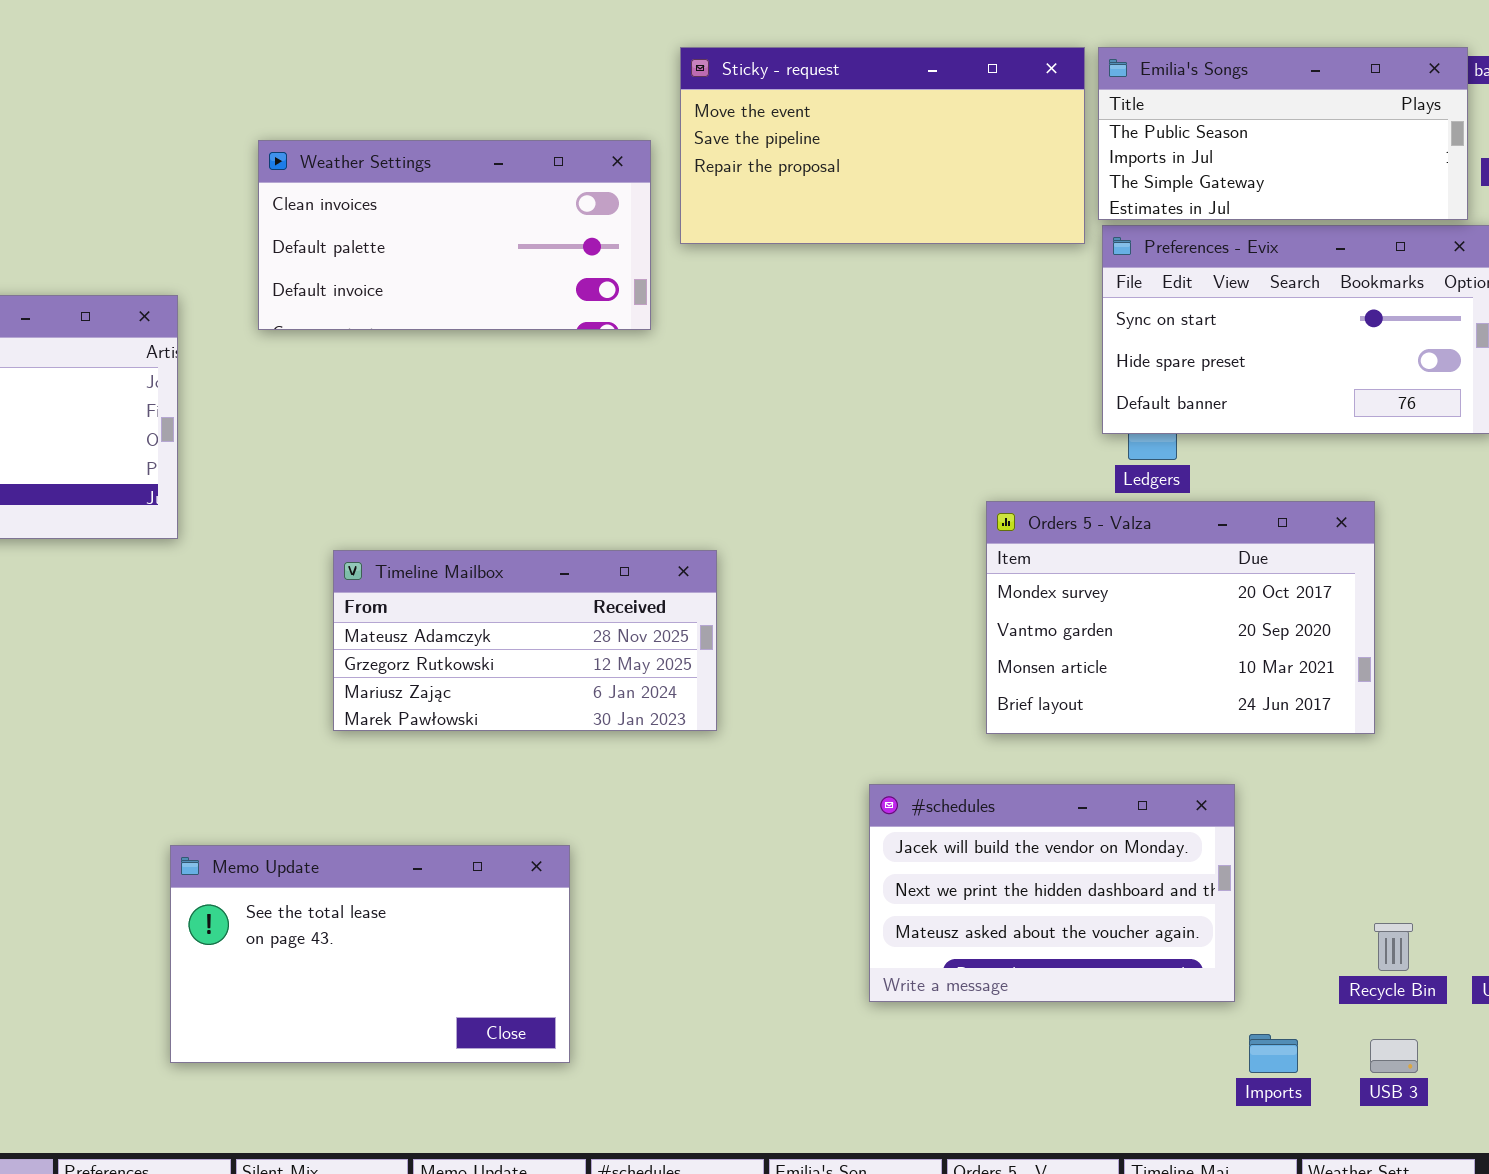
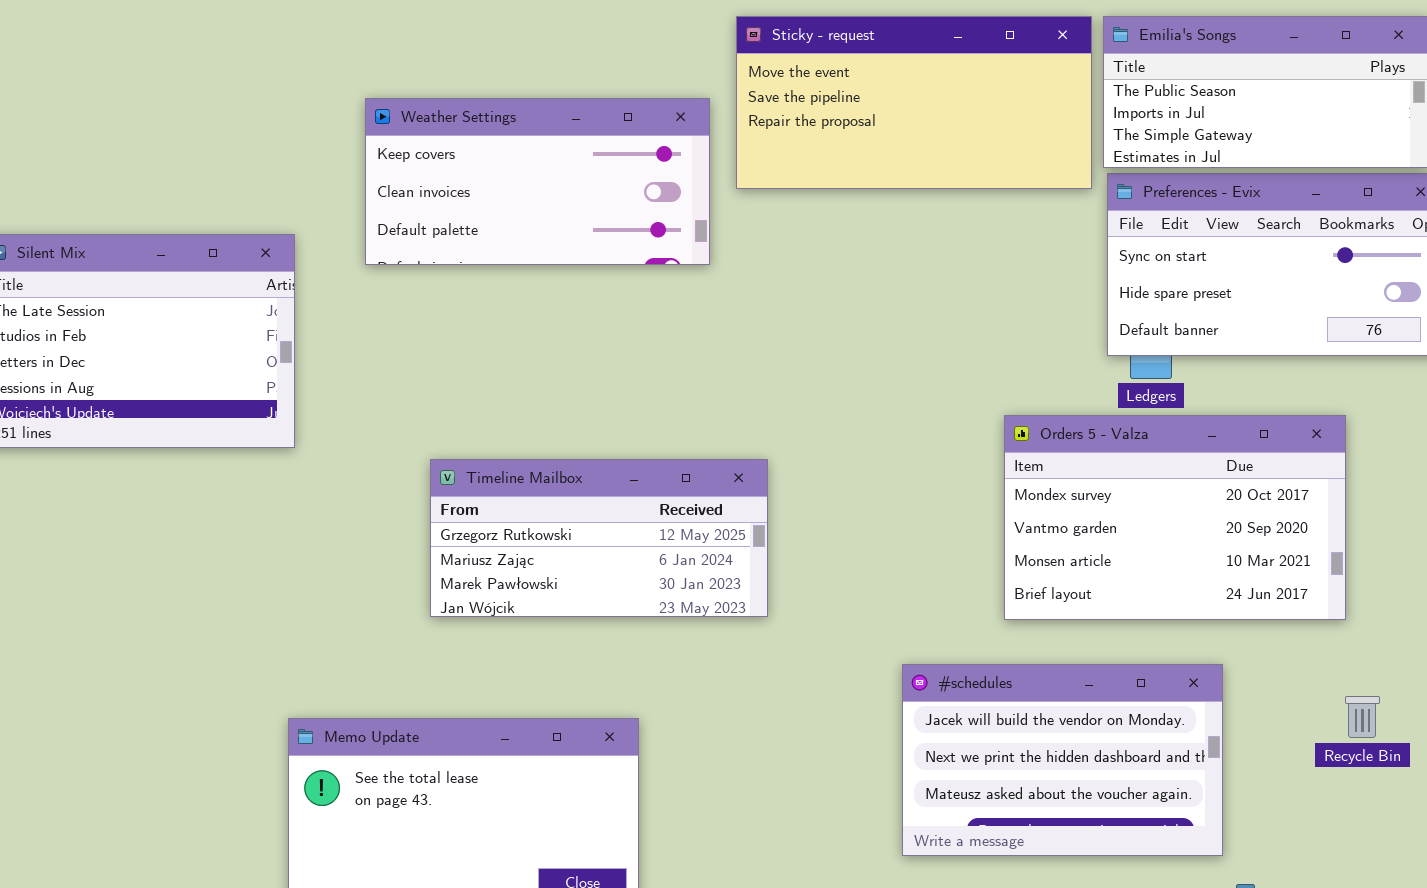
Weather Settings: [258,140,651,330] -> [365,98,710,265], scrolled up 1 row
Timeline Mailbox: [333,550,717,731] -> [430,459,768,617], scrolled down 1 row
Recycle Bin: [1374,923,1413,971] -> [1345,696,1380,738], moved

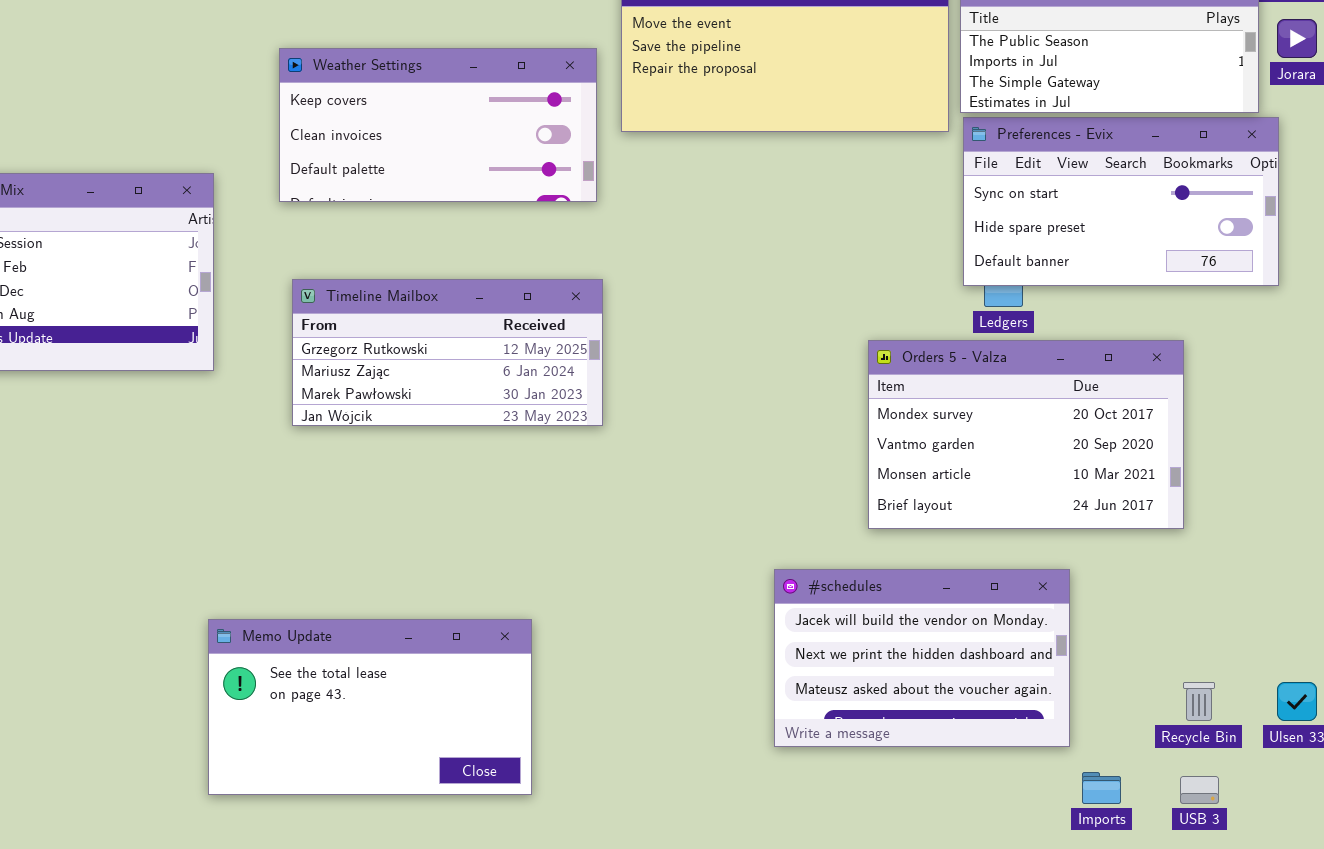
Timeline Mailbox: [430,459,768,617] -> [292,279,603,426], moved
Recycle Bin: [1345,696,1380,738] -> [1183,682,1215,721], moved

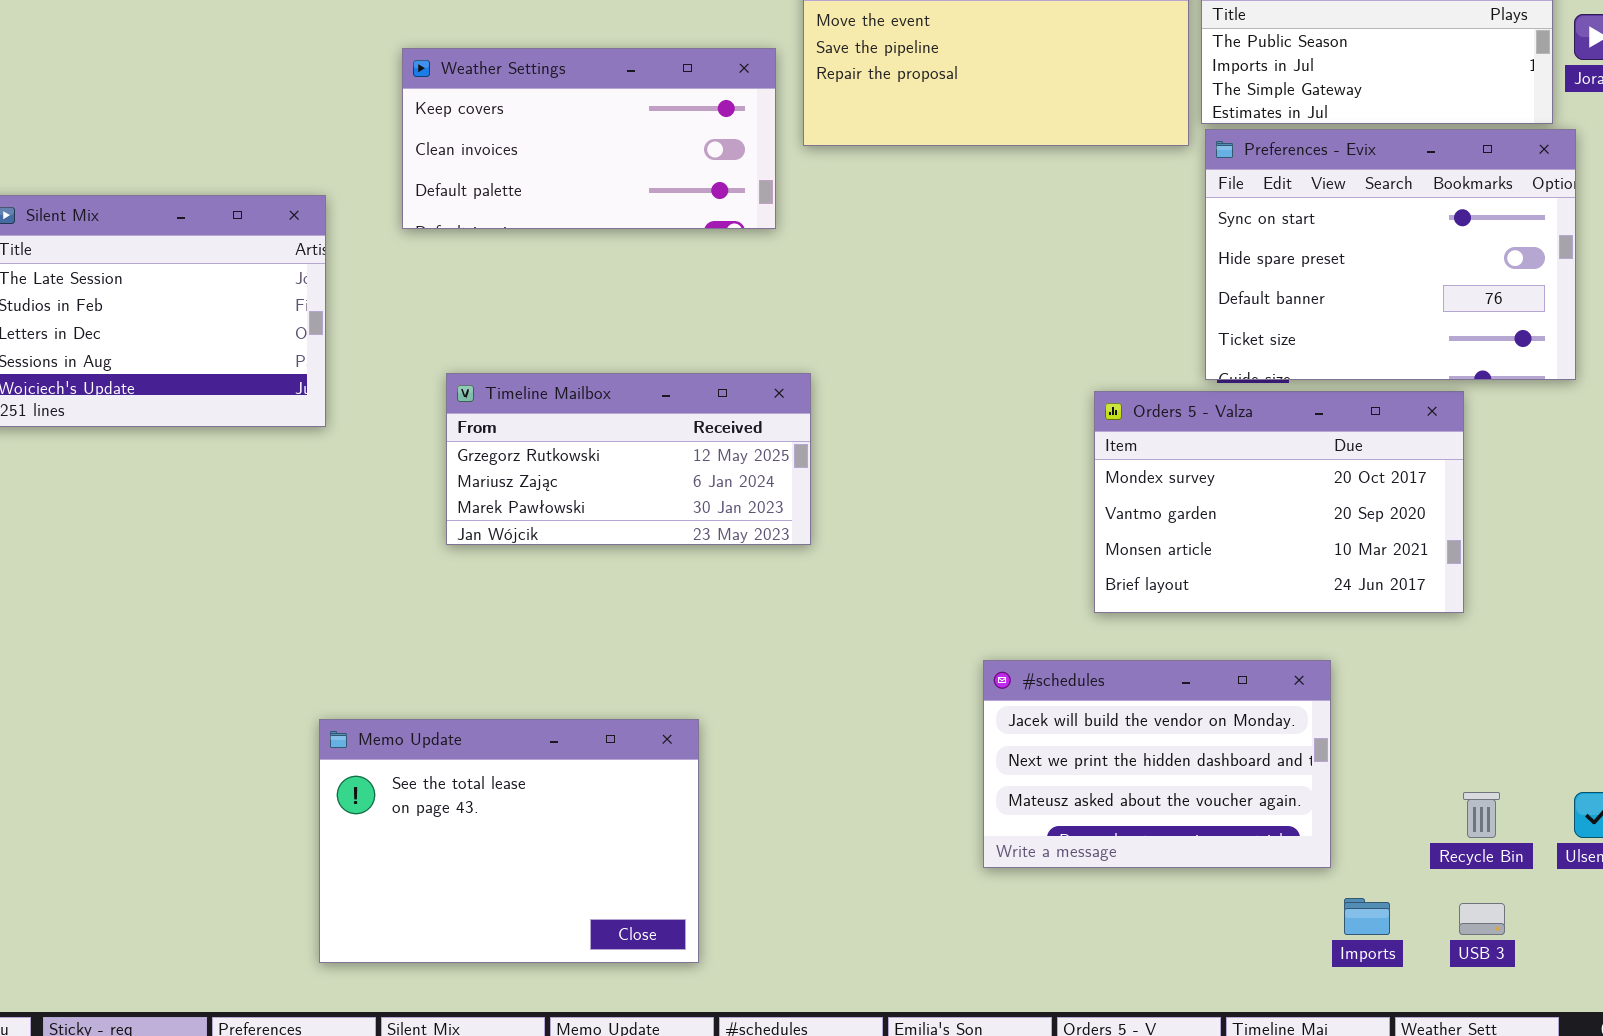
Preferences - Evix: [963,117,1279,286] -> [1205,129,1576,380], resized
Timeline Mailbox: [292,279,603,426] -> [446,373,811,545], moved
Memo Update: [208,619,532,795] -> [319,719,699,963], resized

